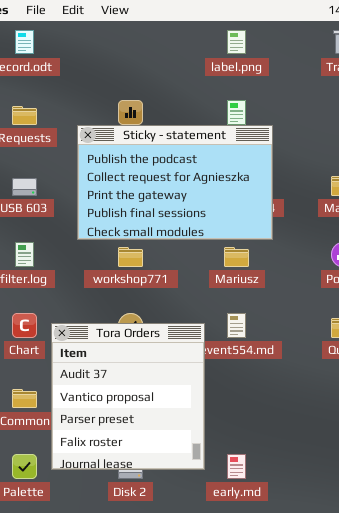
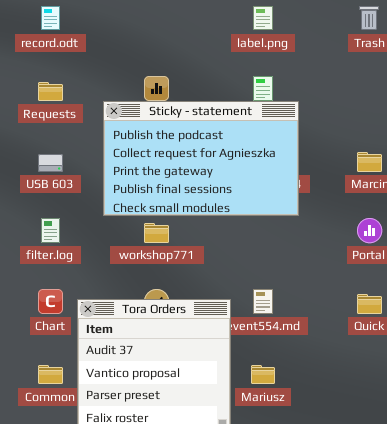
Mariusz: [224,247,249,267] -> [251,365,275,384], moved

